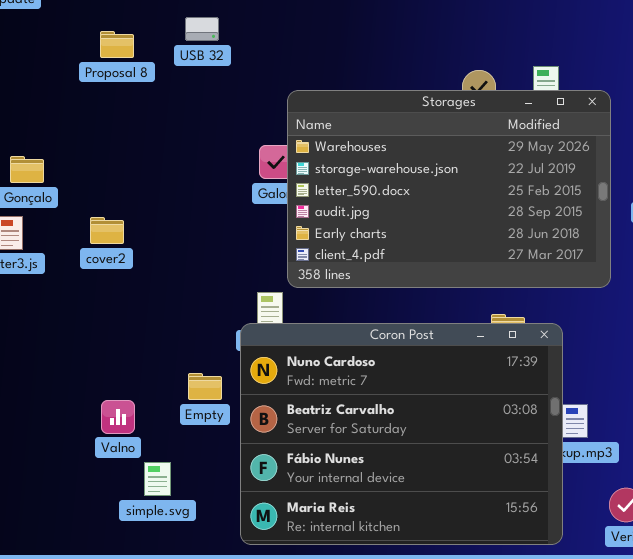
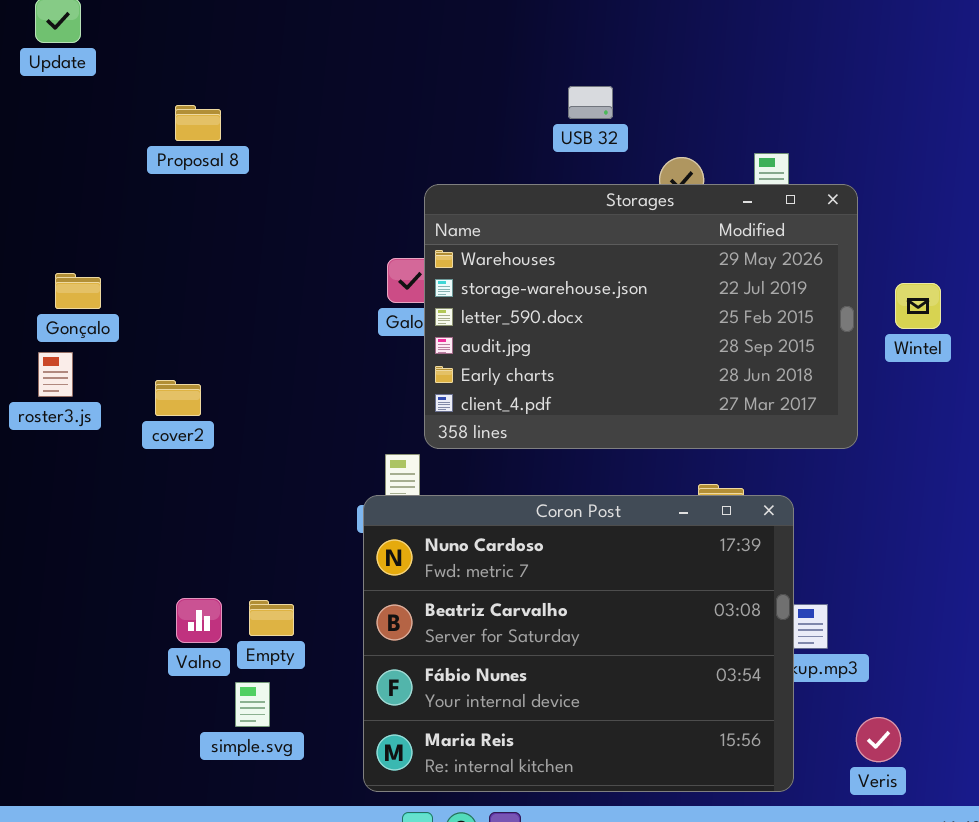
USB 32: [185,17,219,41] -> [568,86,613,119], moved
cover2: [90,217,124,244] -> [155,380,201,416], moved
Empty: [188,373,222,400] -> [249,600,294,636], moved

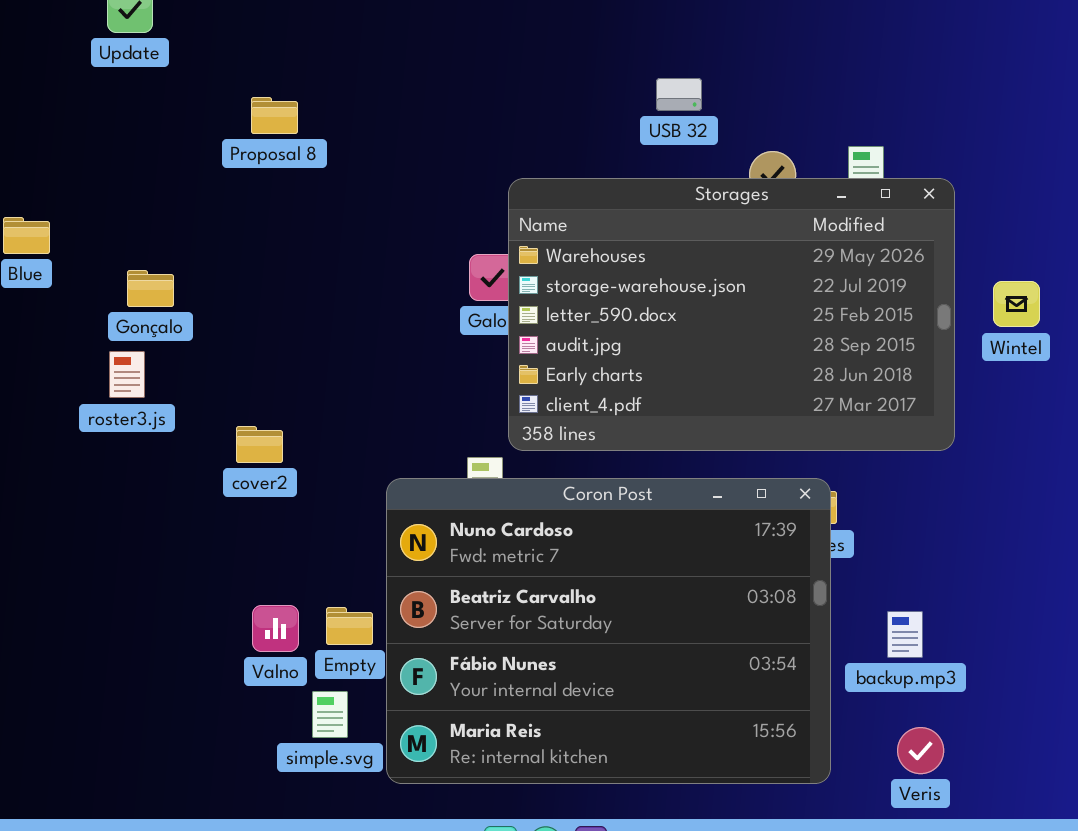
cover2: [155,380,201,416] -> [236,426,283,463], moved
Coron Post: [363,495,794,792] -> [386,478,831,784], moved
Veris: [856,717,901,762] -> [897,727,944,774], moved

